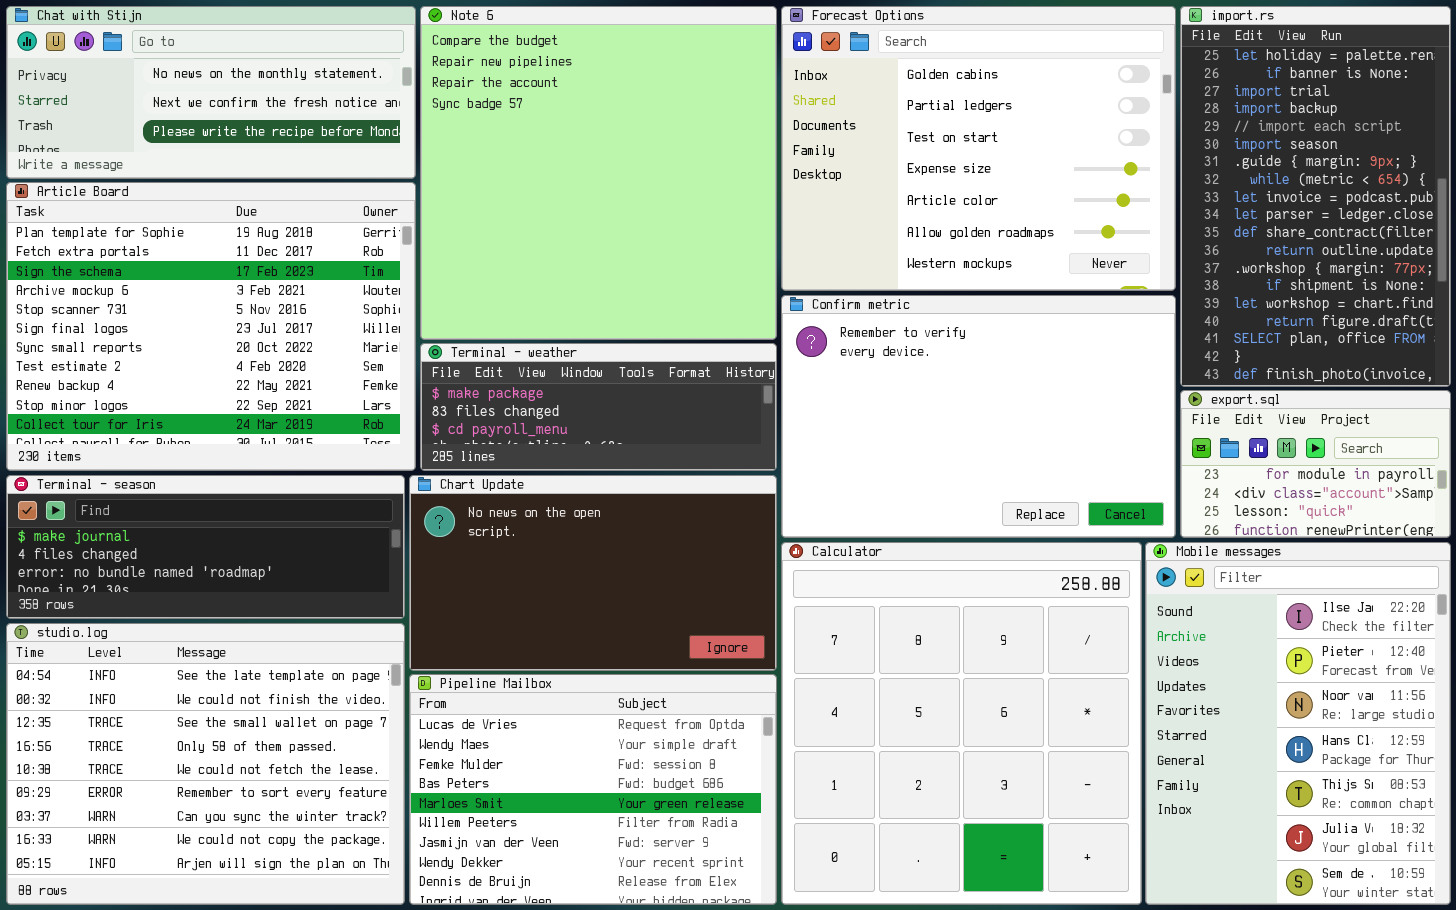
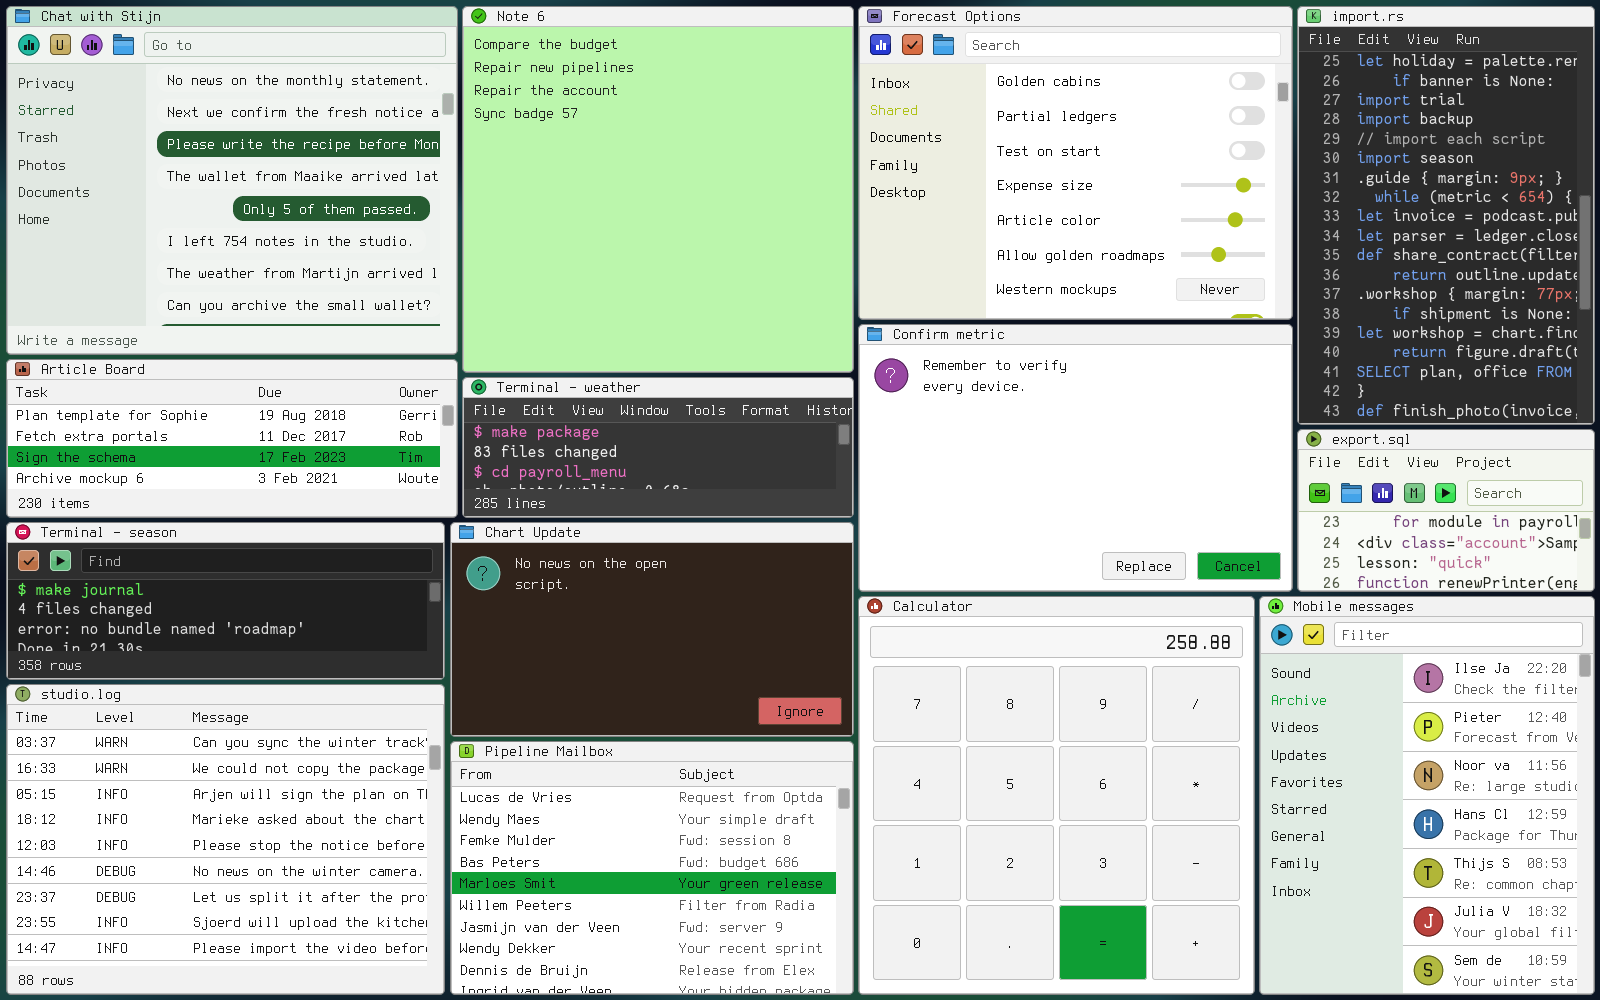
Chat with Stijn: [6,6,416,179] -> [6,6,458,355], resized
Article Board: [6,182,416,471] -> [6,359,458,518], resized
studio.log: [6,623,405,905] -> [6,684,445,995], scrolled down 6 rows

